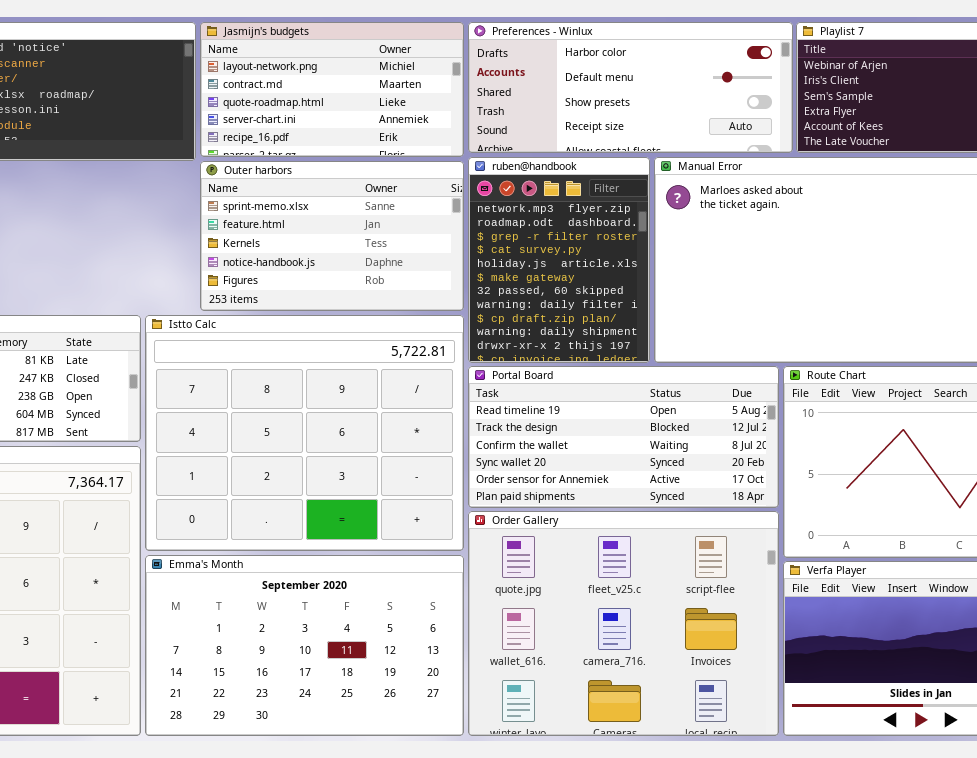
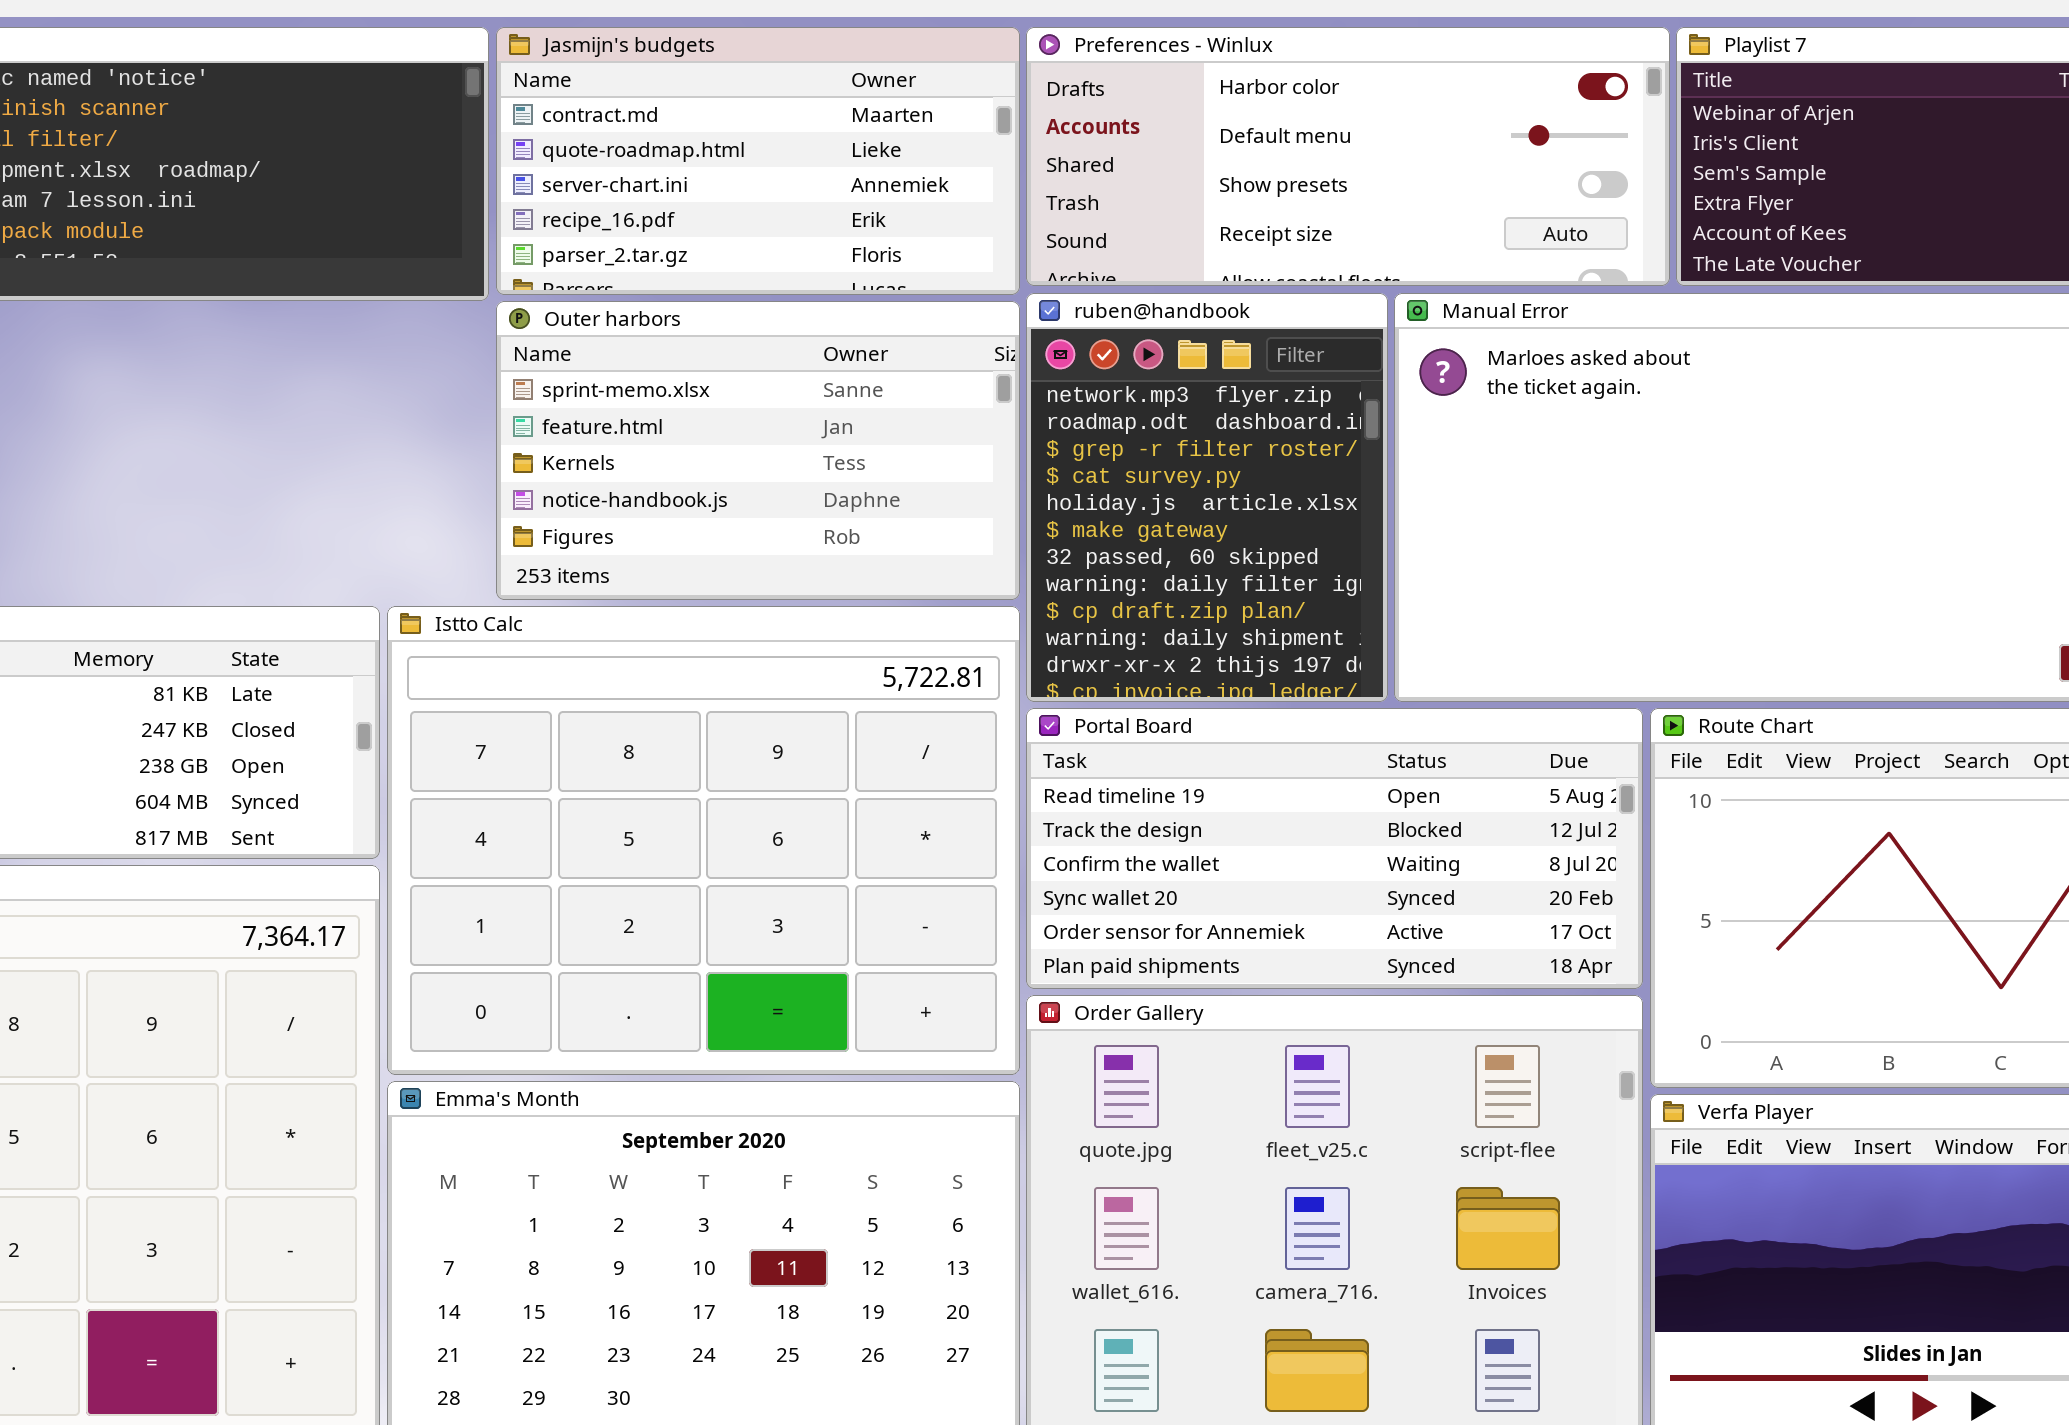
Jasmijn's budgets: [200,22,464,157] -> [496,27,1020,295], scrolled down 1 row

